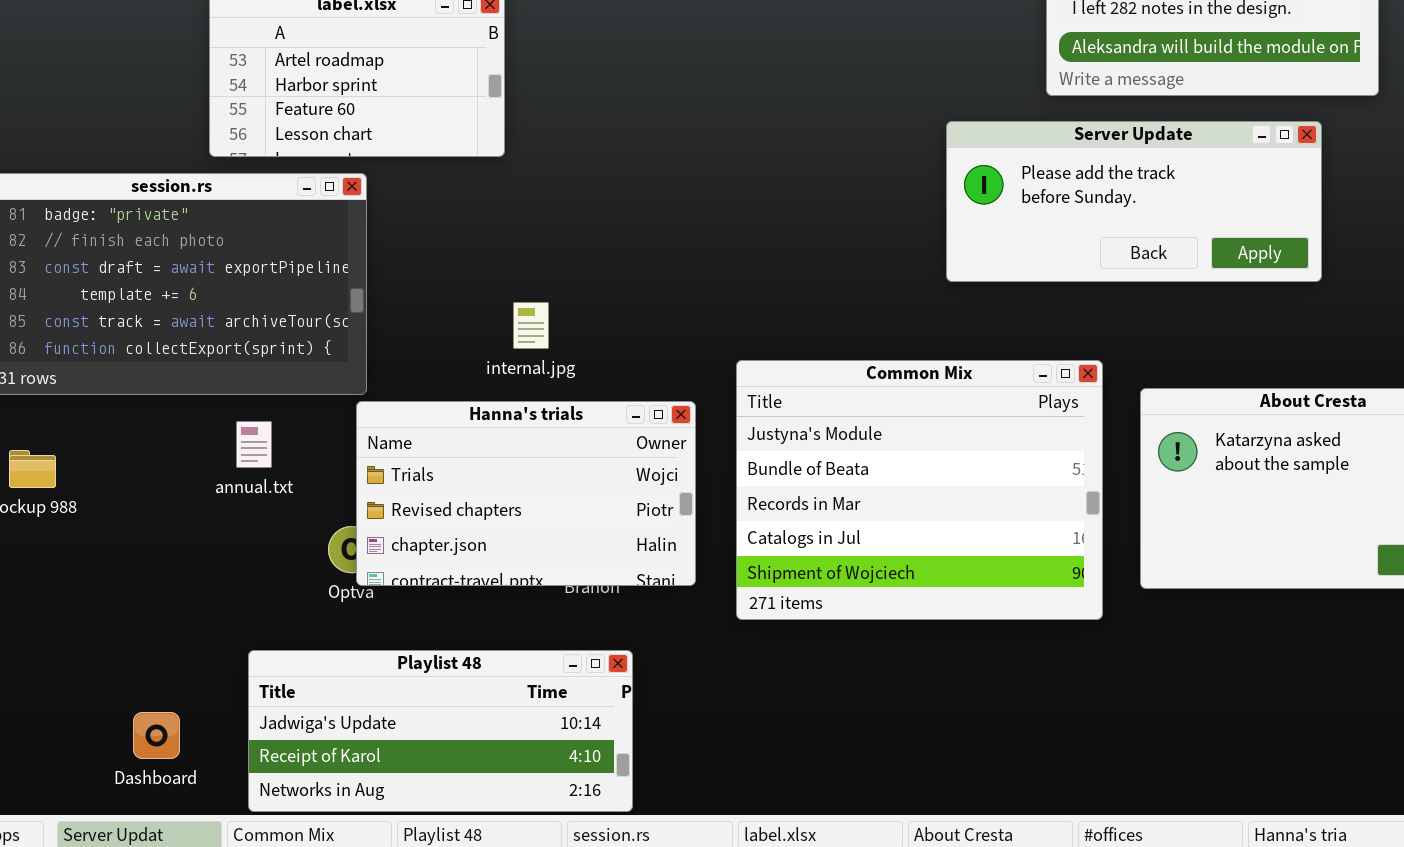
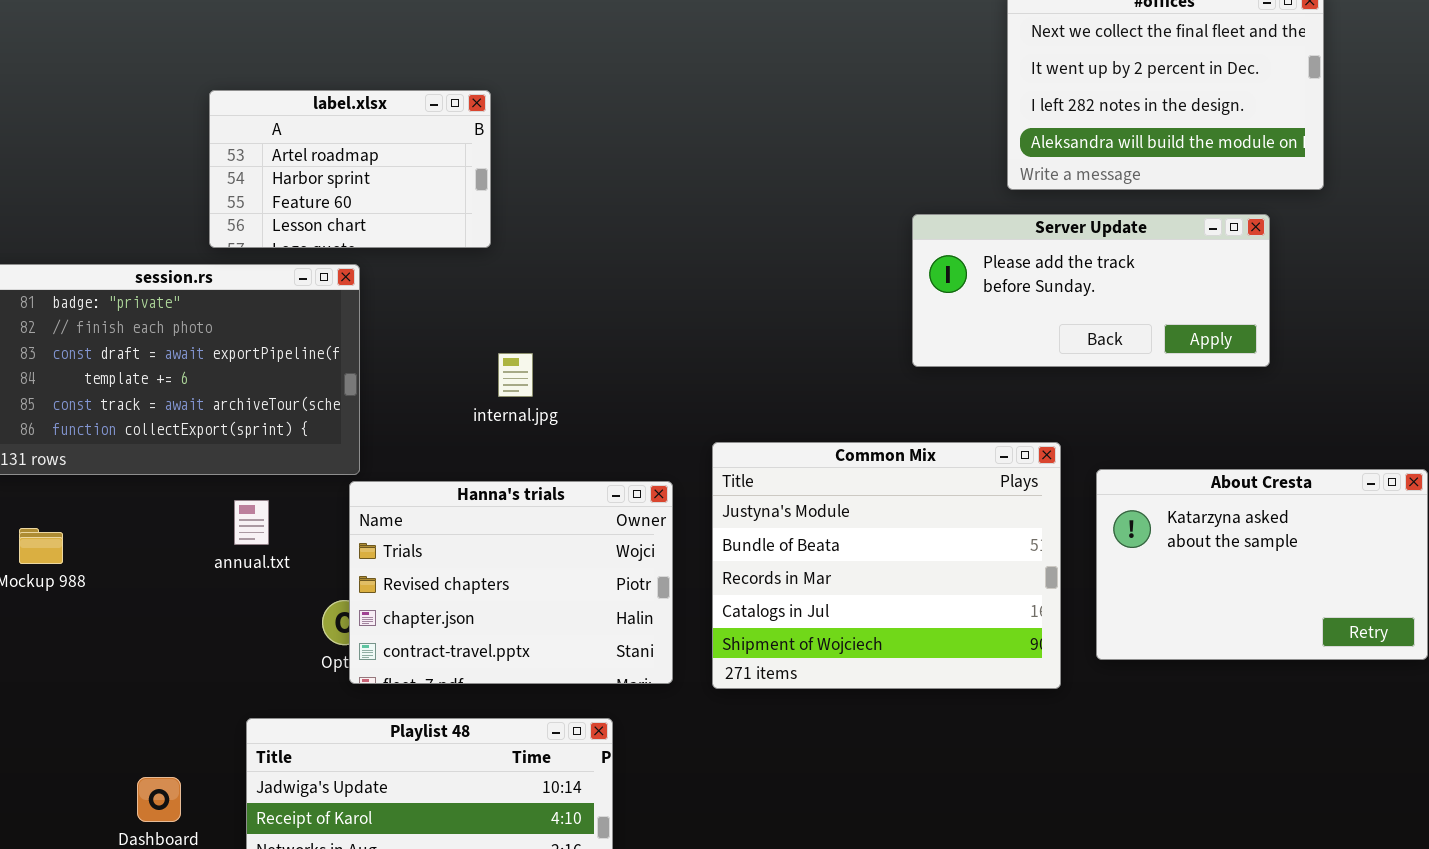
internal.jpg: [513,302,549,349] -> [498,353,533,397], moved
Hanna's trials: [356,401,696,586] -> [349,481,673,684], resized

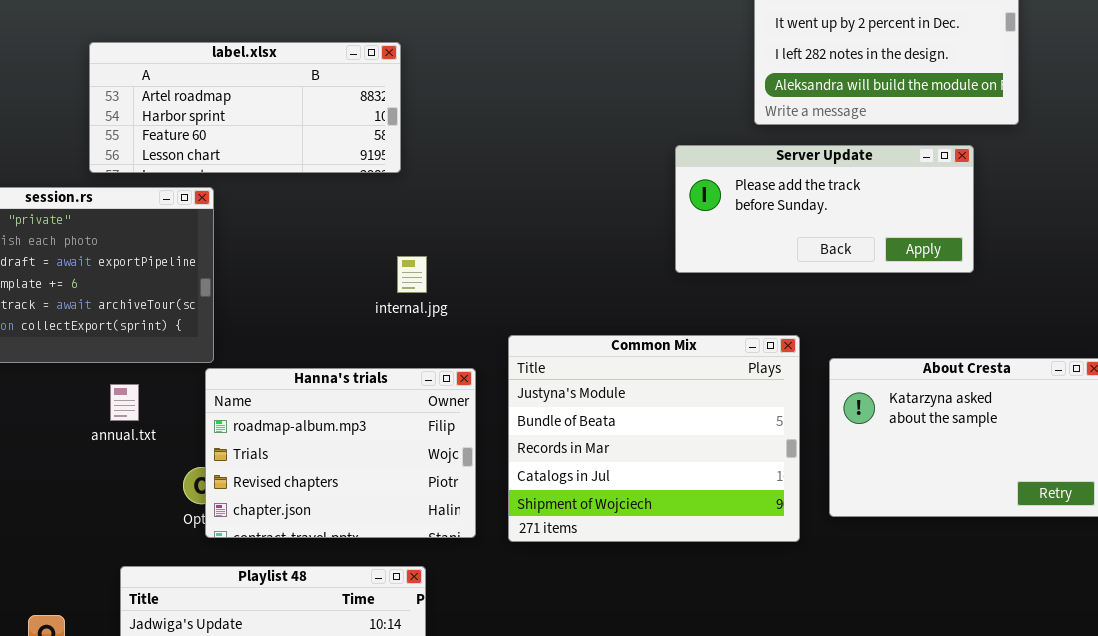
label.xlsx: [209,90,491,248] -> [89,42,401,173], resized
internal.jpg: [498,353,533,397] -> [397,256,427,293], moved
Hanna's trials: [349,481,673,684] -> [205,368,476,538], scrolled up 1 row

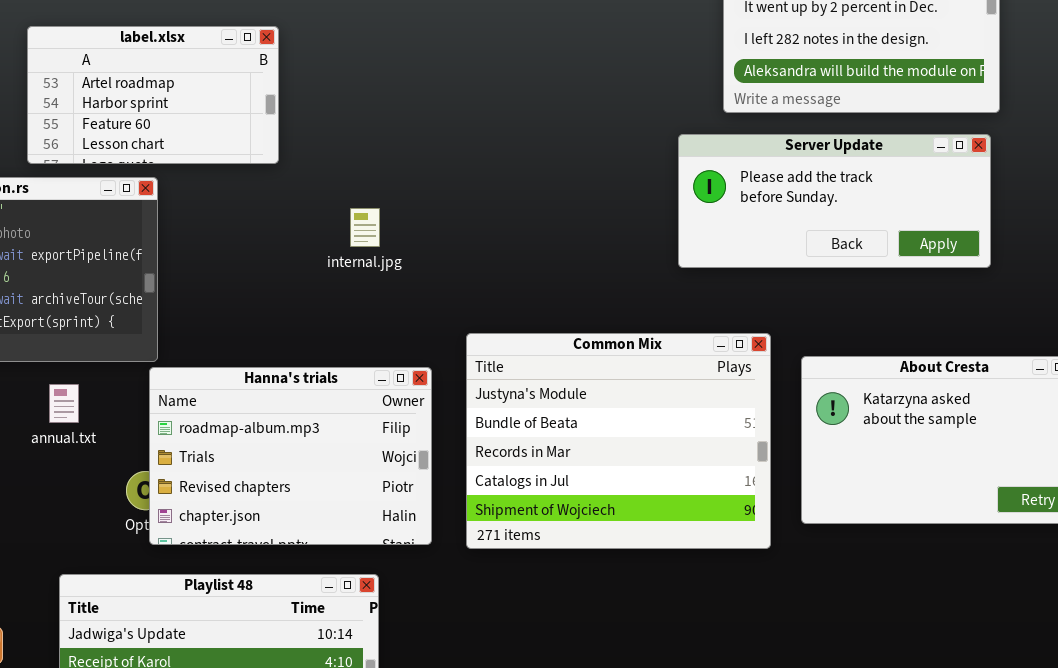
label.xlsx: [89,42,401,173] -> [27,26,279,164], resized
Server Update: [675,145,974,273] -> [678,134,991,268], moved
internal.jpg: [397,256,427,293] -> [350,208,380,247], moved

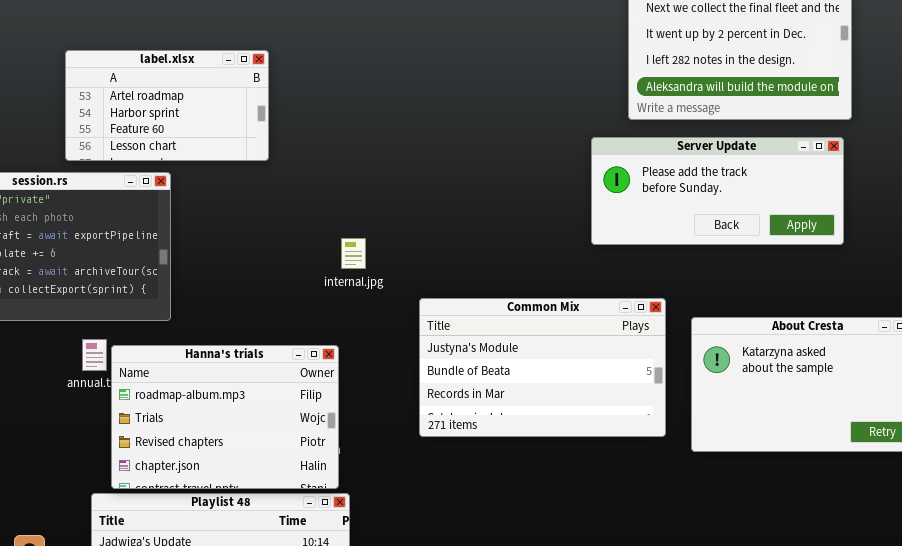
internal.jpg: [350,208,380,247] -> [341,238,366,269], moved
Common Mix: [466,333,771,549] -> [419,298,666,437], resized
Hanna's trials: [149,367,432,545] -> [111,345,339,489], moved

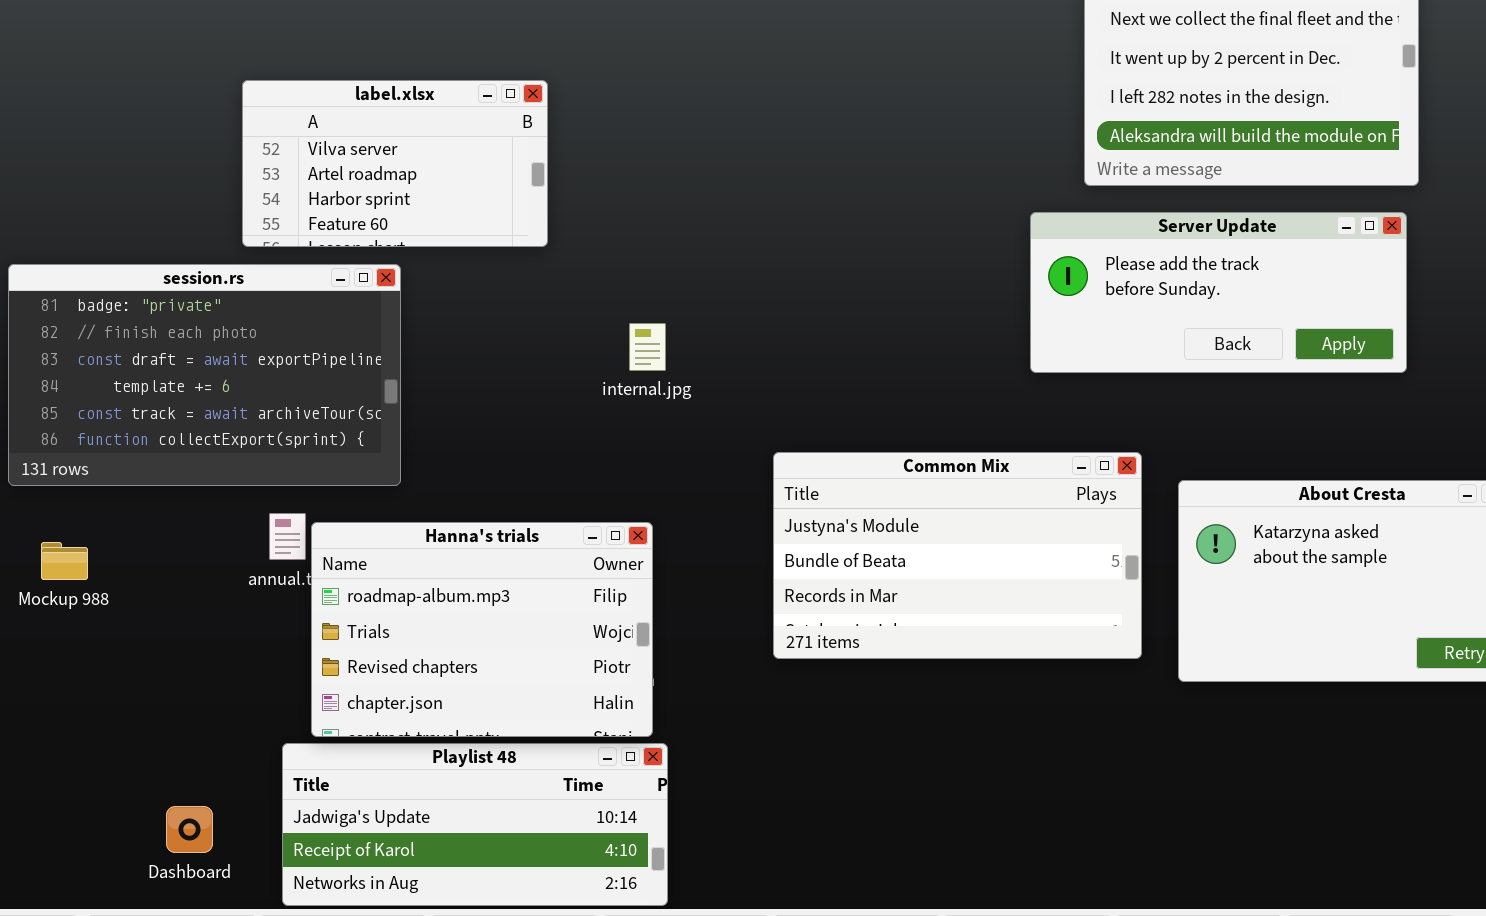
label.xlsx: [65,50,269,161] -> [242,80,548,247], scrolled up 1 row
internal.jpg: [341,238,366,269] -> [629,323,666,371], moved

